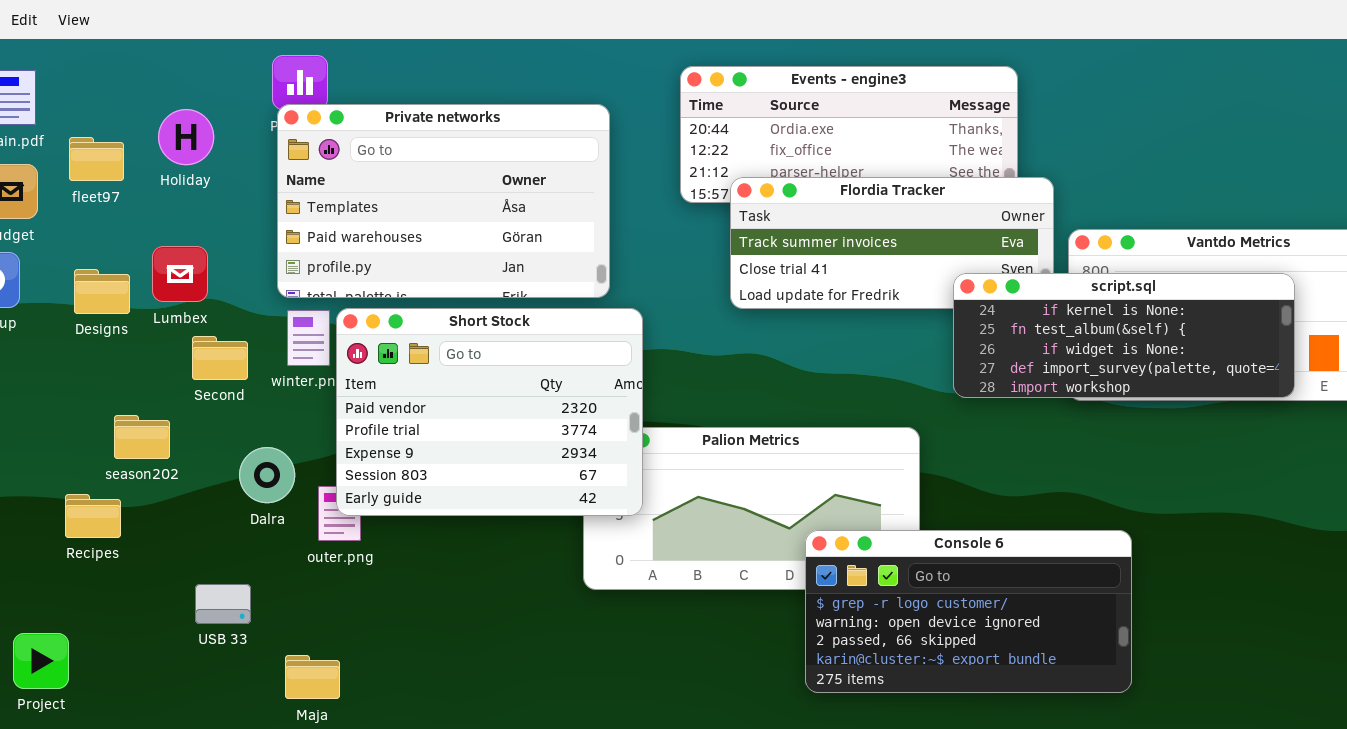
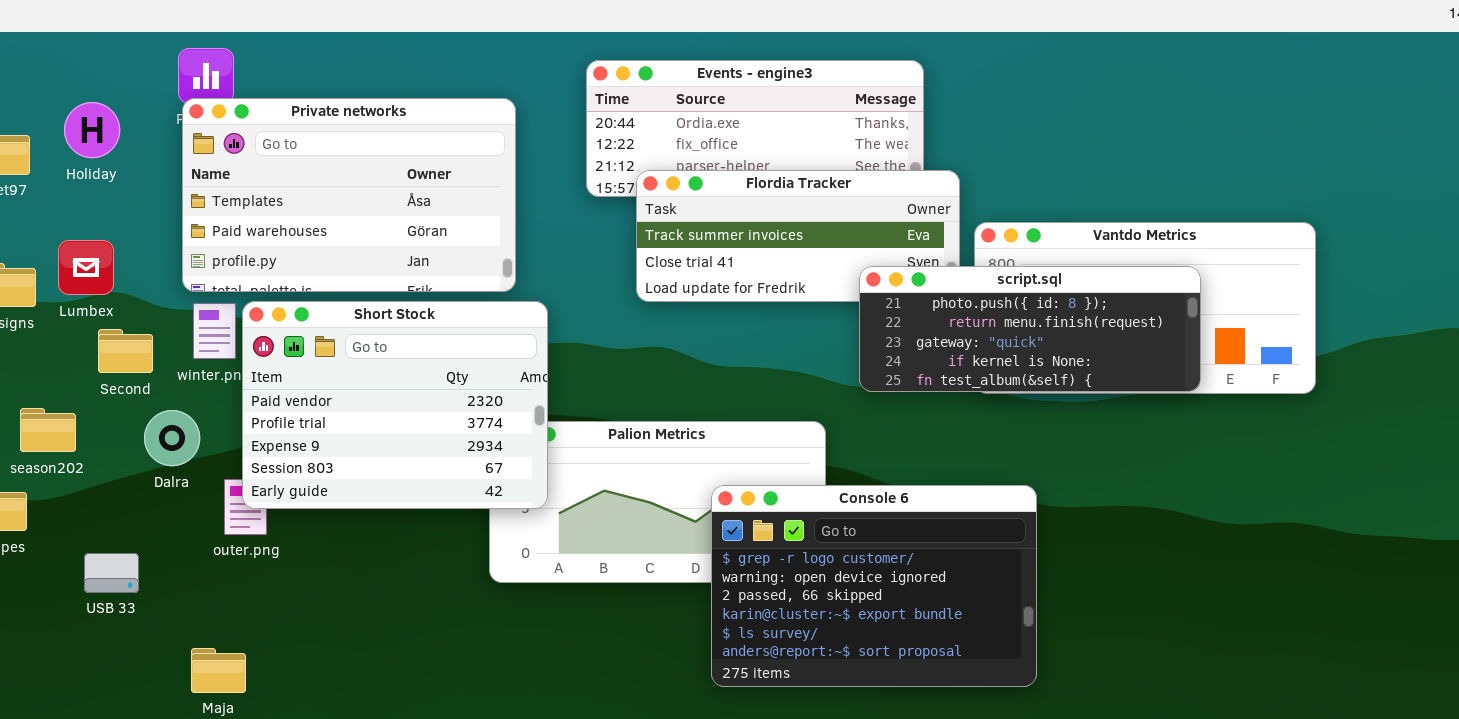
script.sql: [953,273,1295,398] -> [859,266,1201,392], scrolled up 3 rows
Dalra: [239,447,295,503] -> [144,410,200,466], moved
Console 6: [805,530,1132,693] -> [711,485,1037,687], resized
USB 33: [195,584,251,624] -> [84,553,139,593], moved

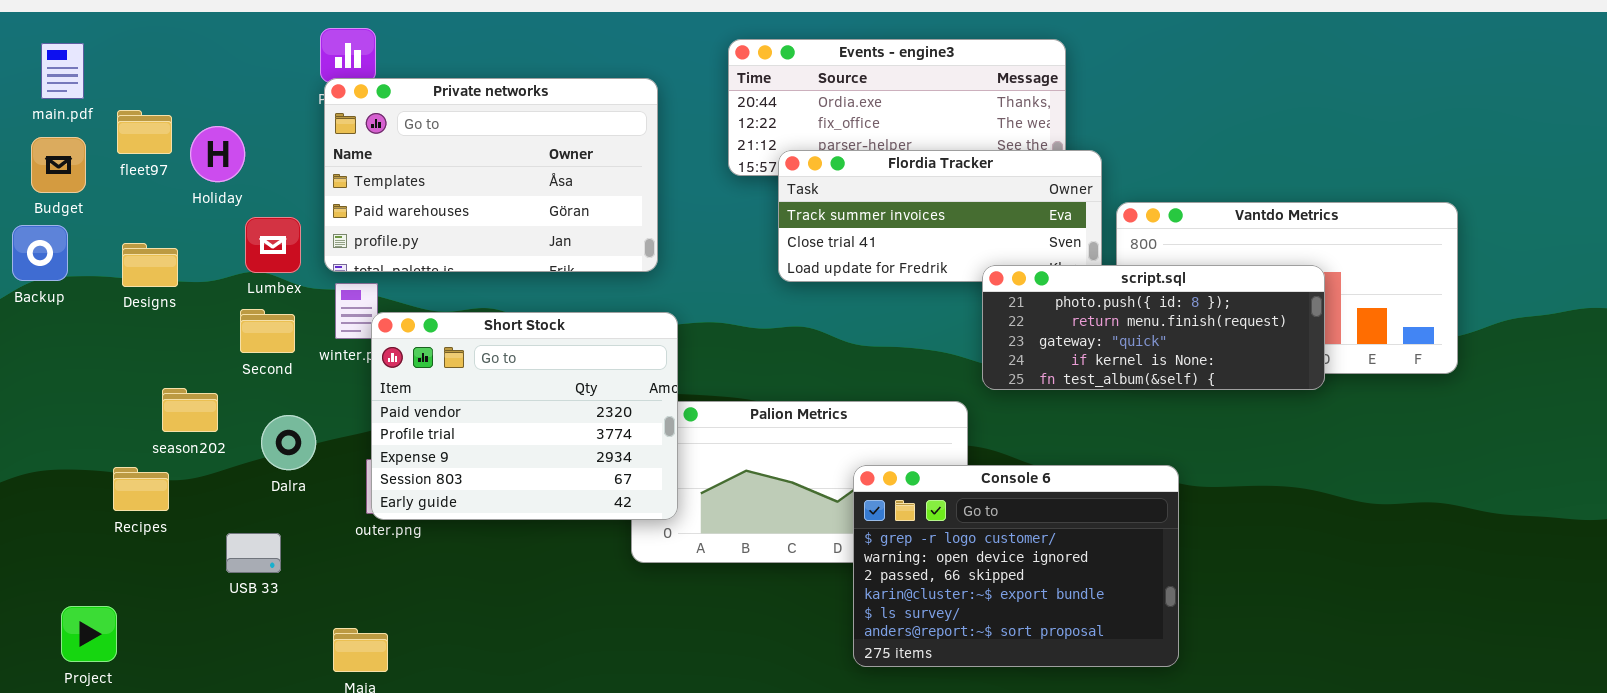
Holiday: [64,102,120,158] -> [190,126,245,182], moved
Lumbex: [58,240,114,295] -> [245,217,301,273], moved
script.sql: [859,266,1201,392] -> [982,265,1325,390], moved
Short Stock: [242,301,548,509] -> [371,312,678,520], moved
Dalra: [144,410,200,466] -> [261,415,316,470], moved

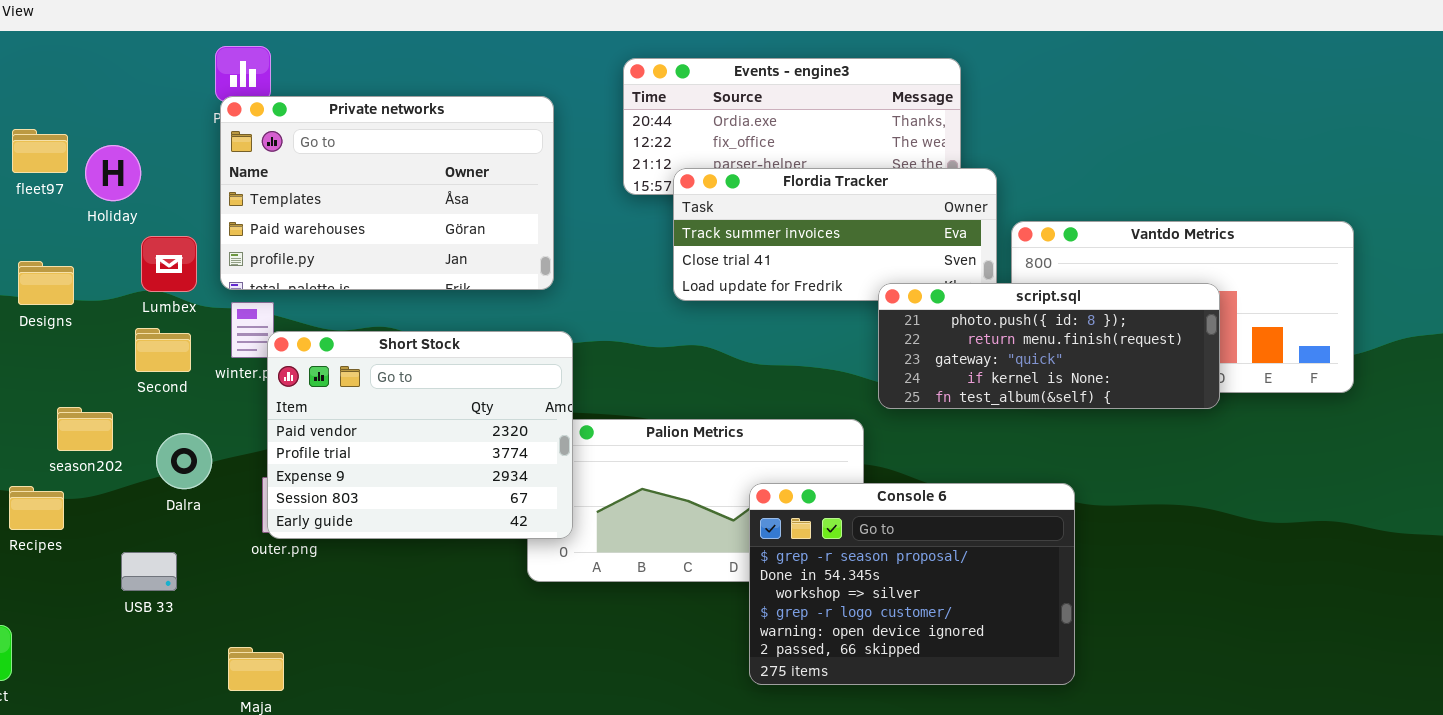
Console 6: [853,465,1179,667] -> [749,483,1075,685], scrolled up 3 rows

